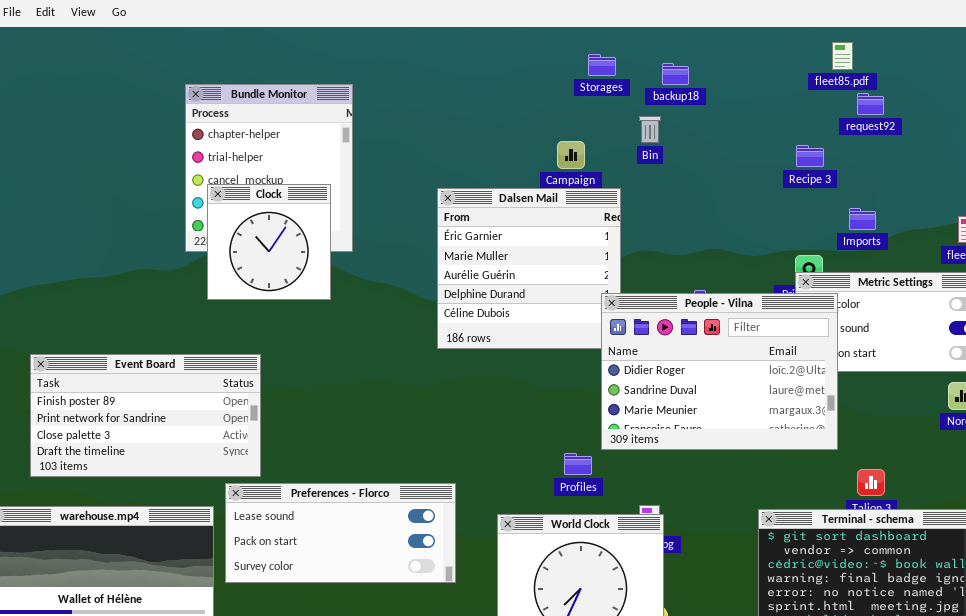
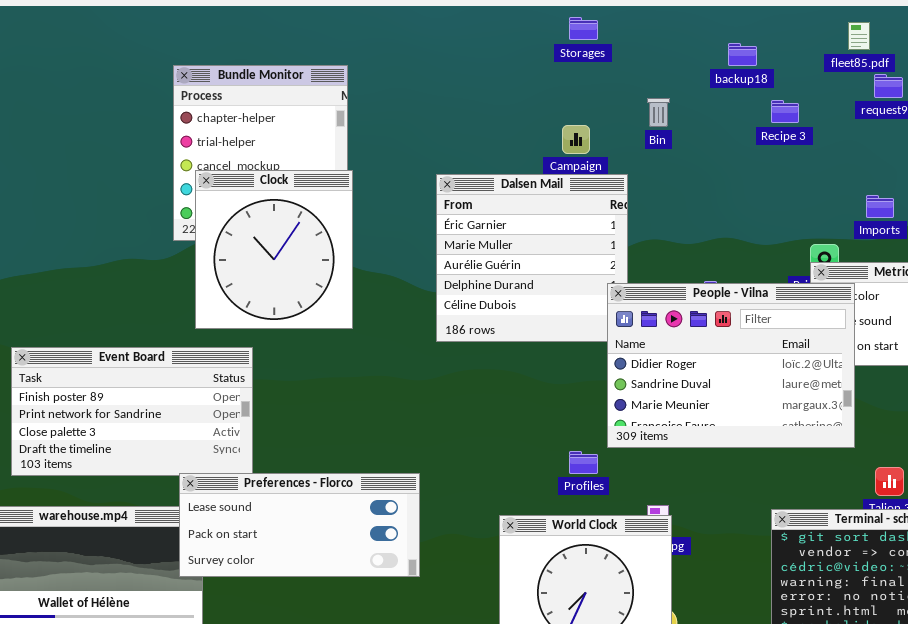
Storages: [588,54,616,76] -> [569,17,598,40], moved
backup18: [662,63,689,85] -> [728,43,757,66], moved
Recipe 3: [796,145,824,167] -> [771,100,799,123], moved
Clock: [207,184,331,300] -> [195,170,353,329], resized
Preferences - Florco: [225,483,456,583] -> [179,473,420,577], moved

